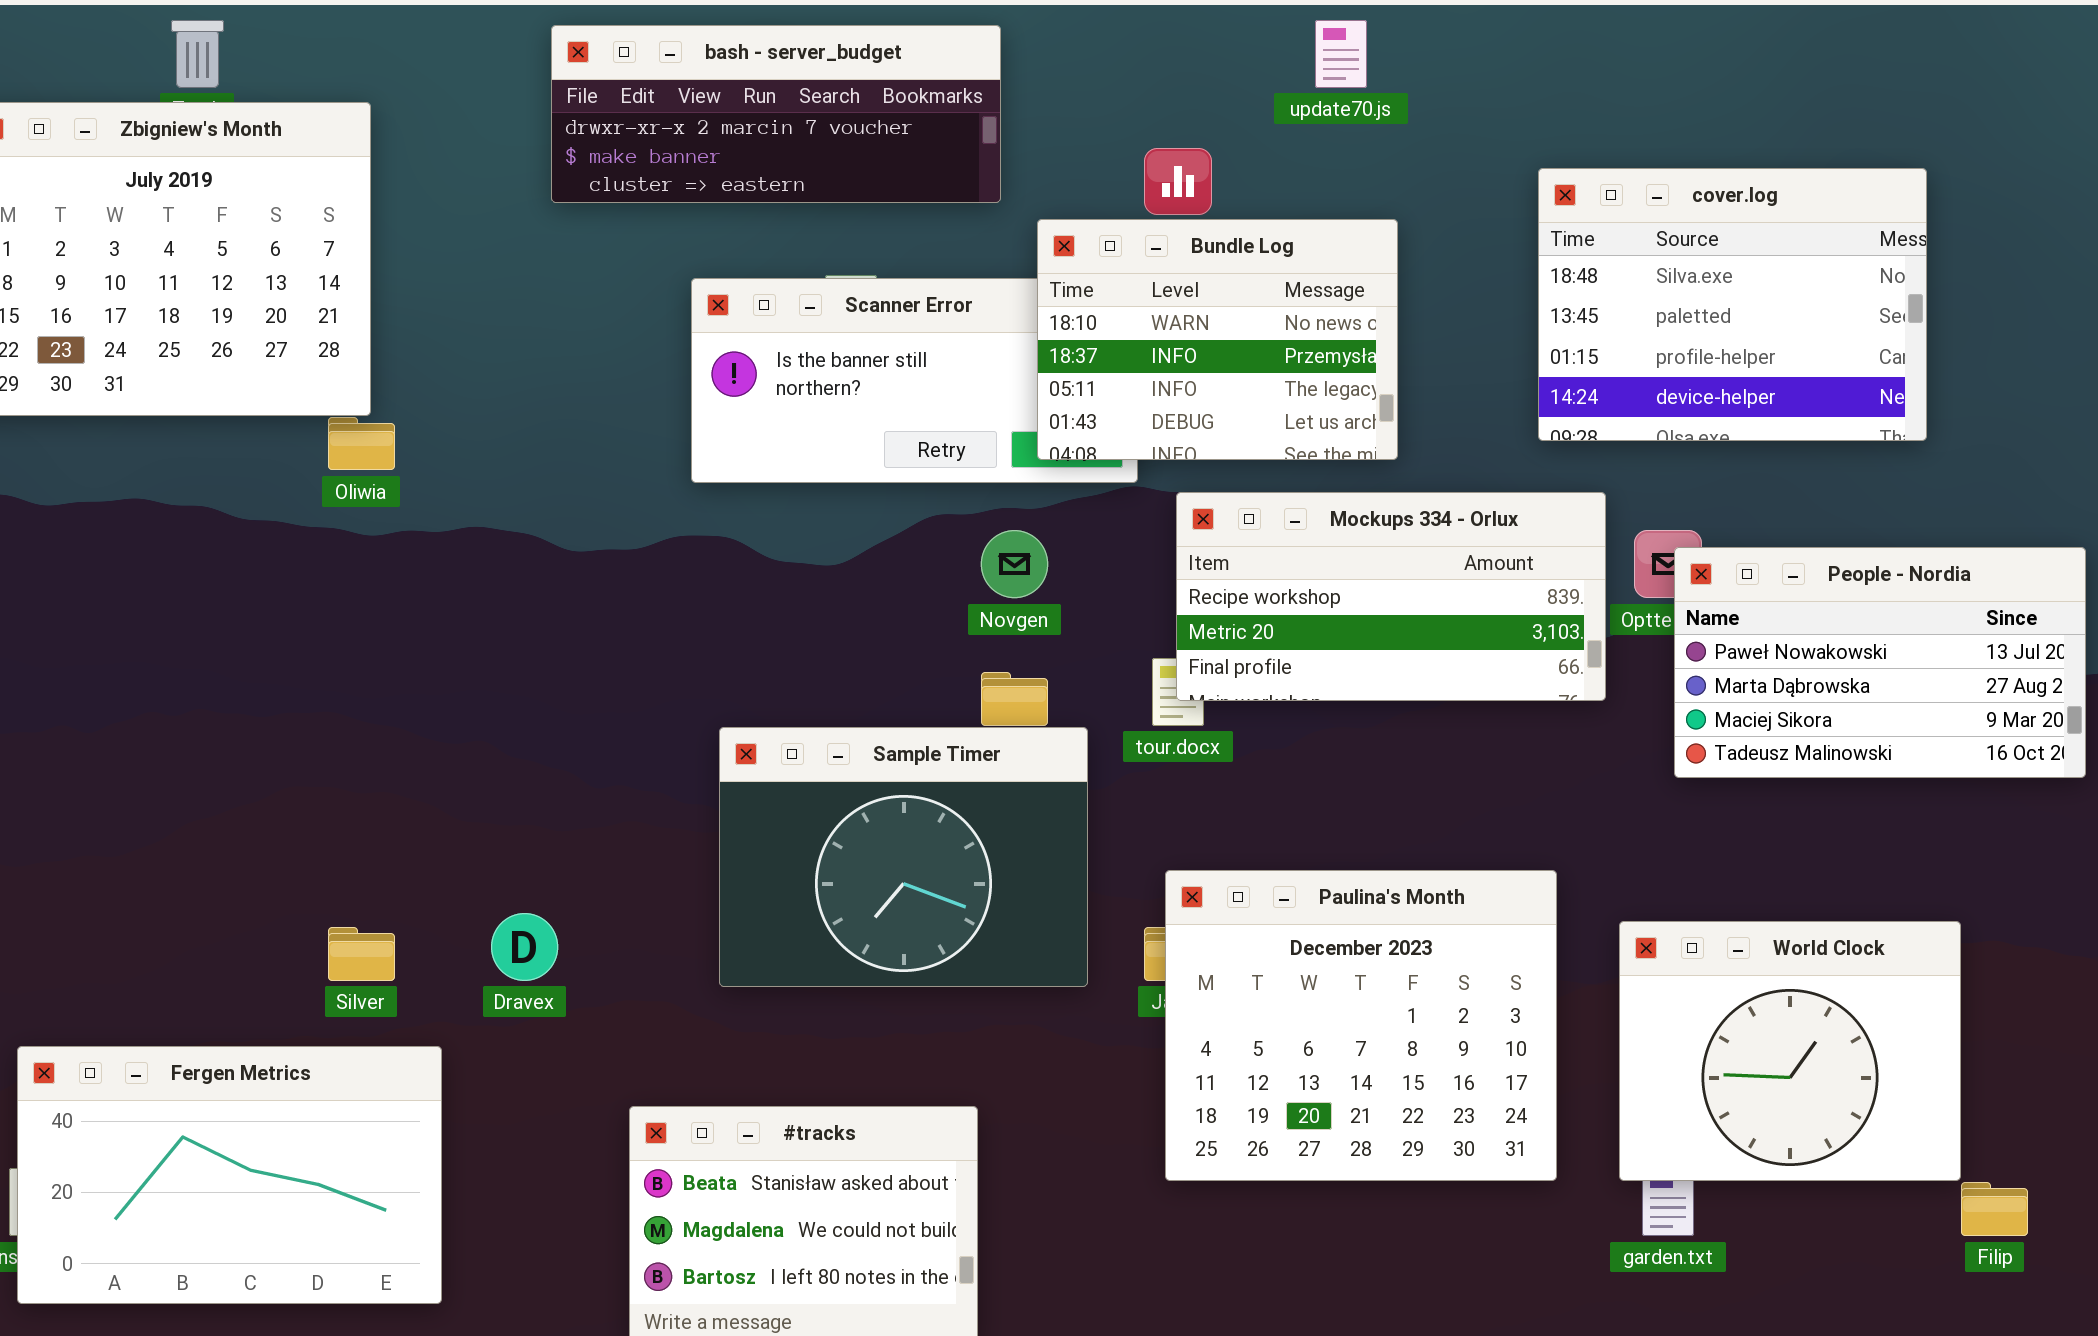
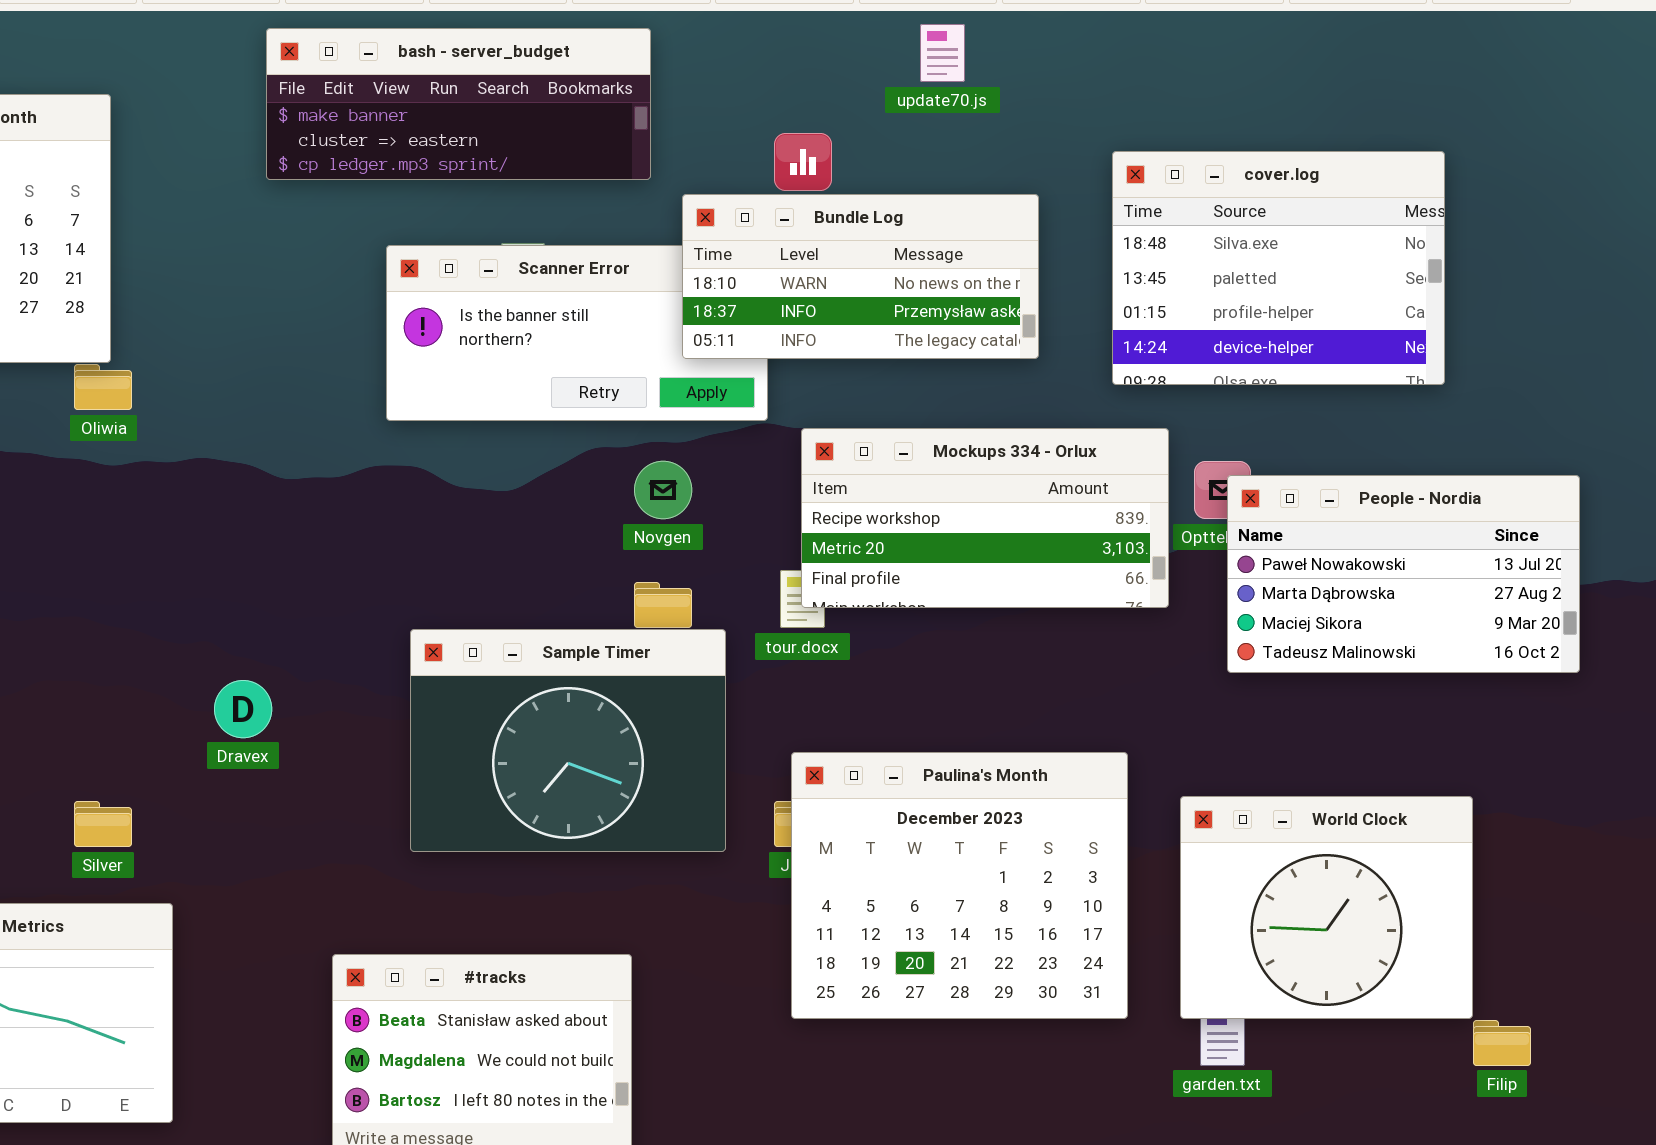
bash - server_budget: [551,25,1001,203] -> [266,28,651,180], scrolled down 1 row
Bundle Log: [1037,219,1398,460] -> [682,194,1039,359], resized
Dravex: [491,913,558,981] -> [214,680,272,738], moved

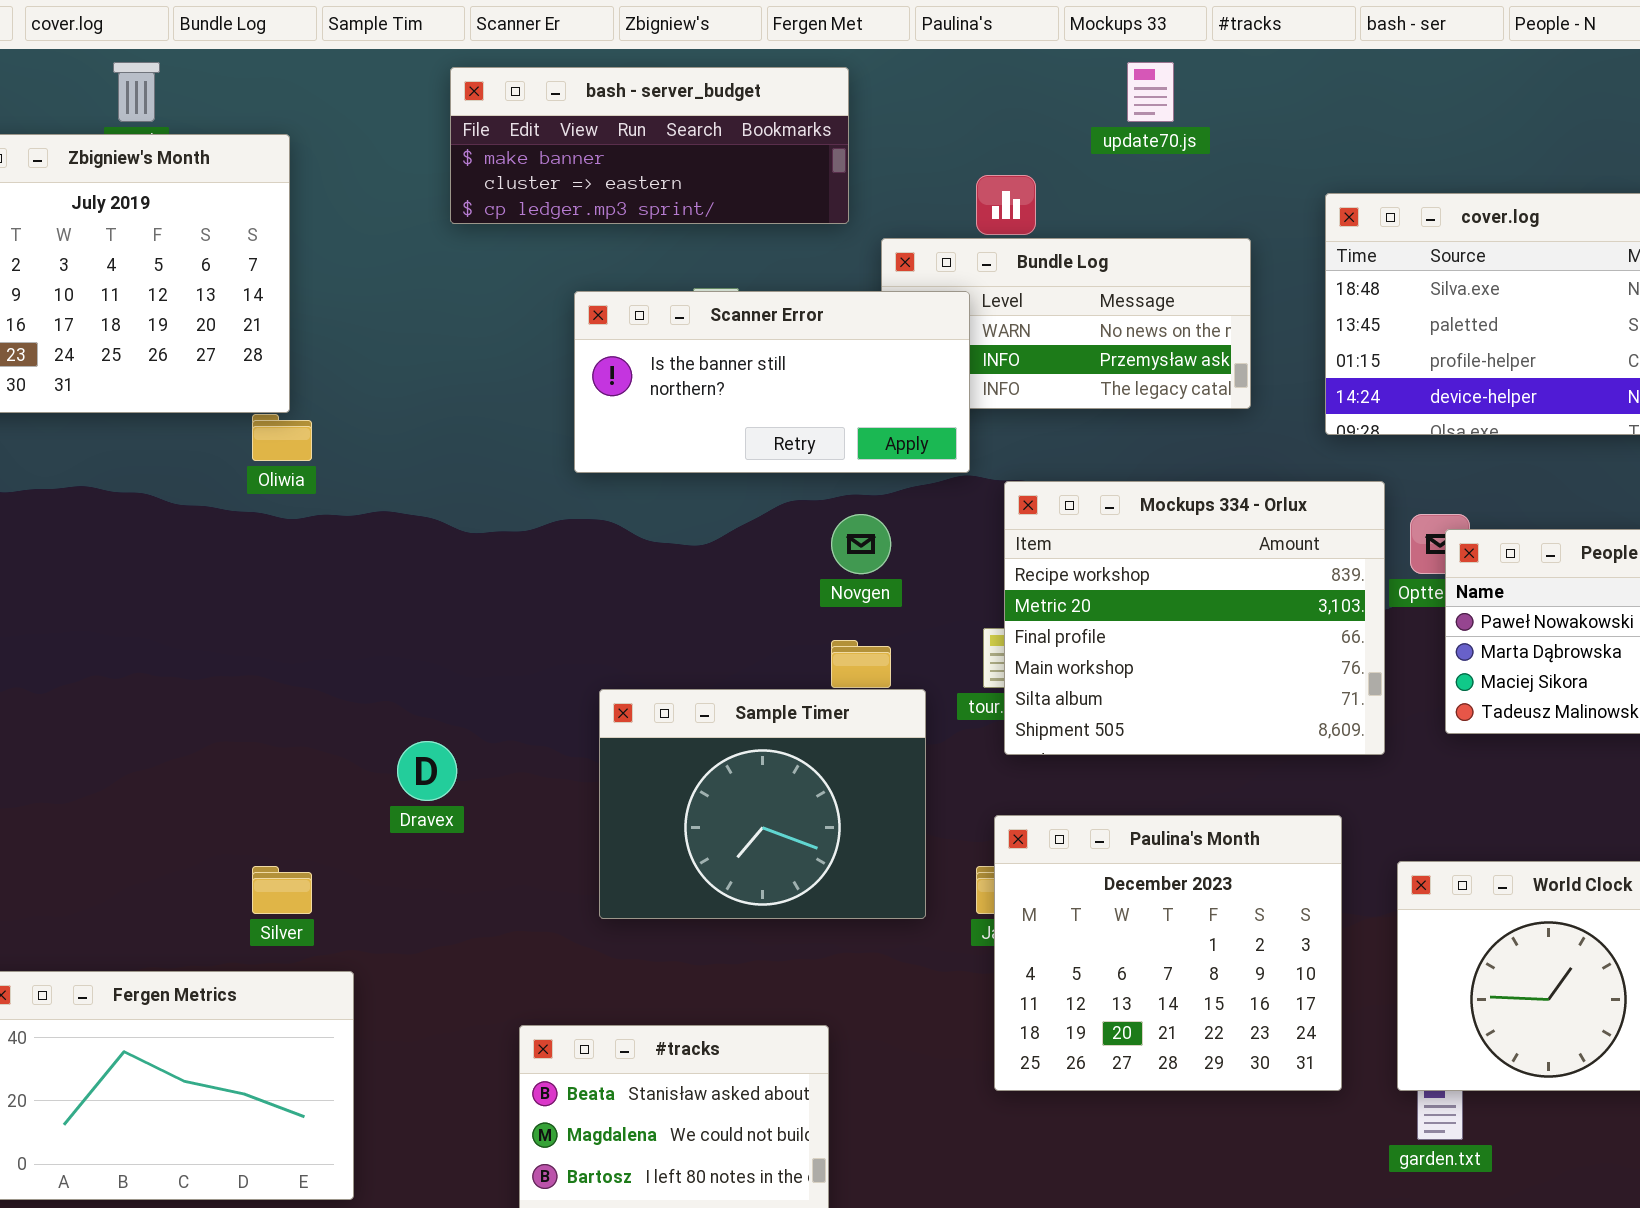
Scanner Error: [386,245,768,421] -> [574,291,970,473], raised
Mockups 334 - Orlux: [801,428,1169,608] -> [1004,481,1385,755], resized

